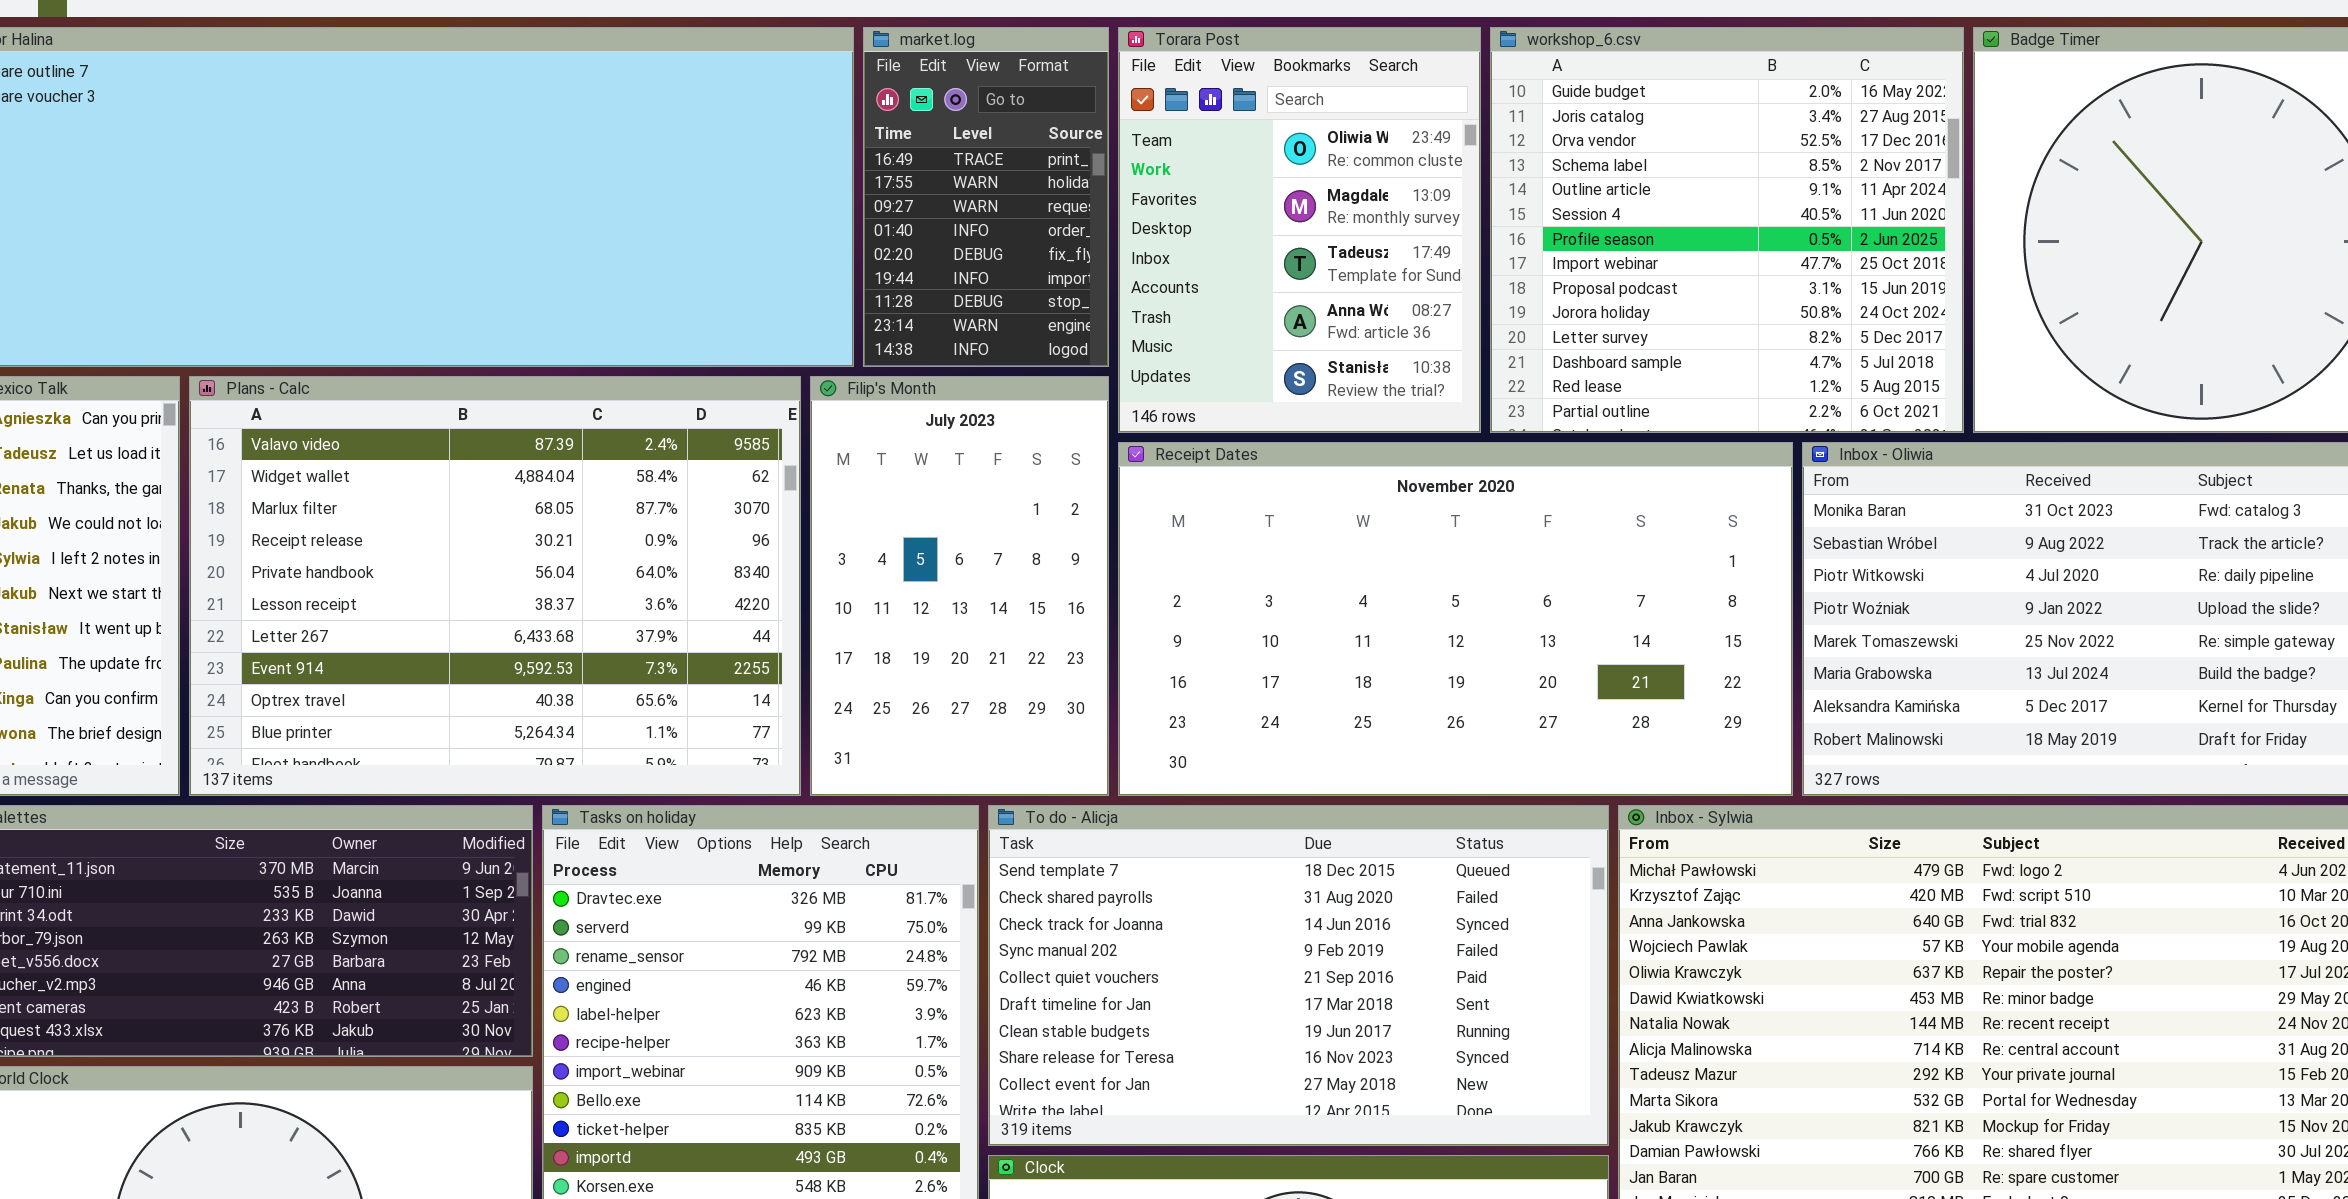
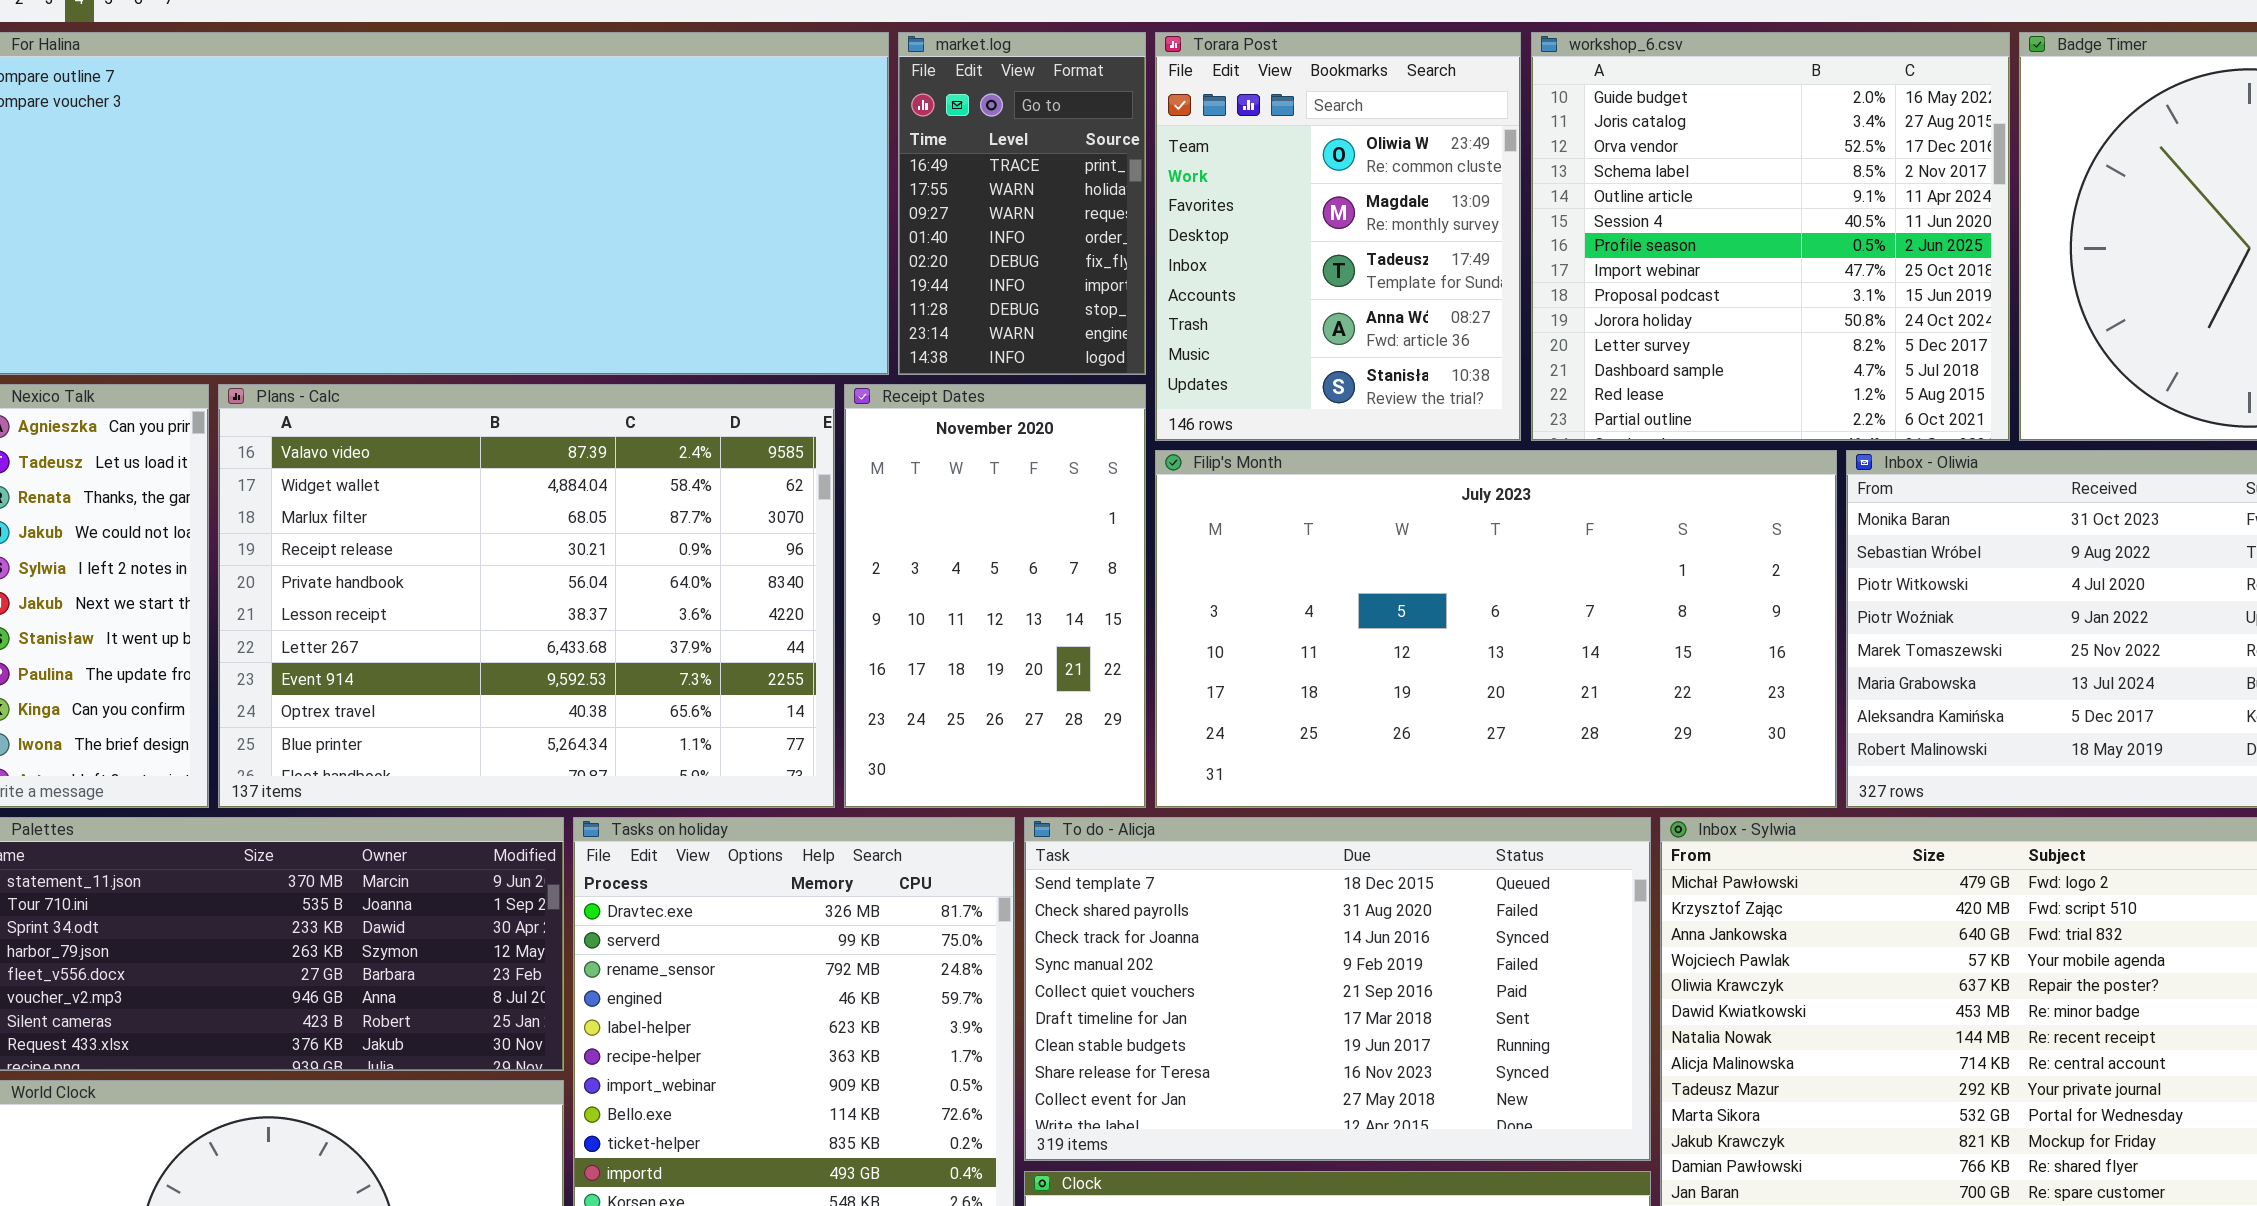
Filip's Month: [810,376,1109,796] -> [1155,450,1837,808], moved, resized
Receipt Dates: [1118,442,1793,796] -> [844,384,1146,808], moved, resized

